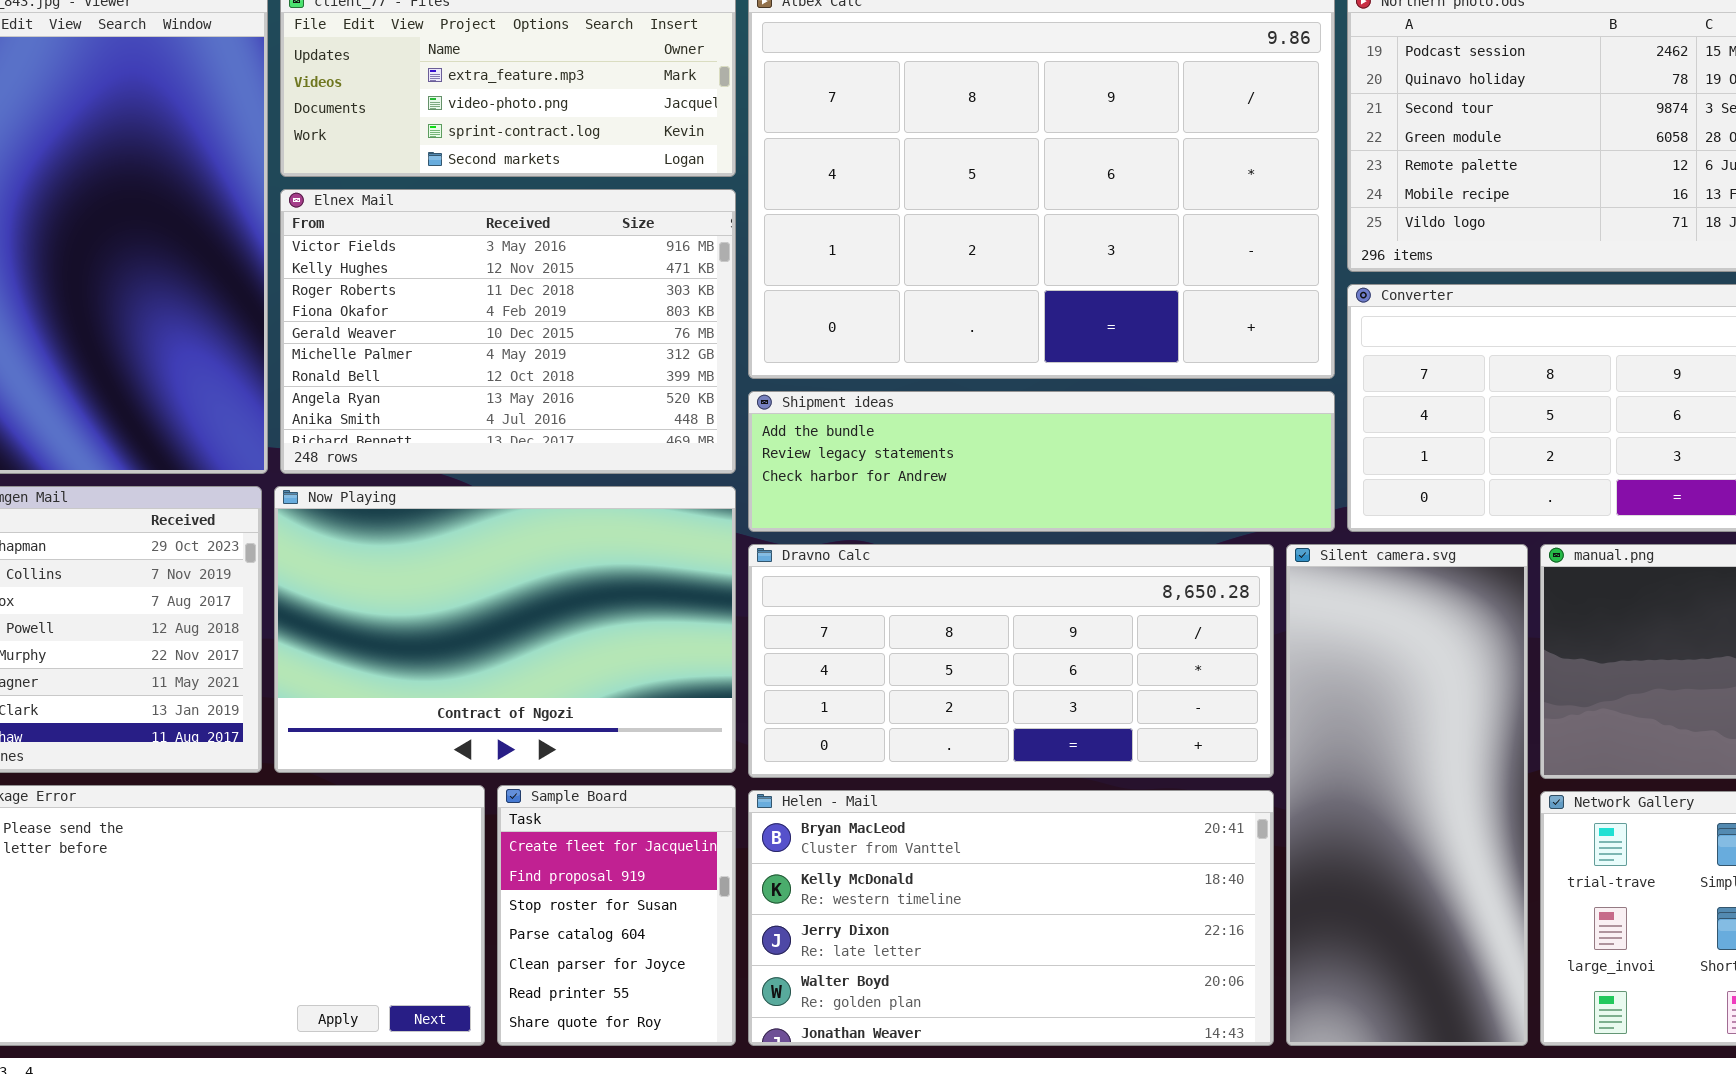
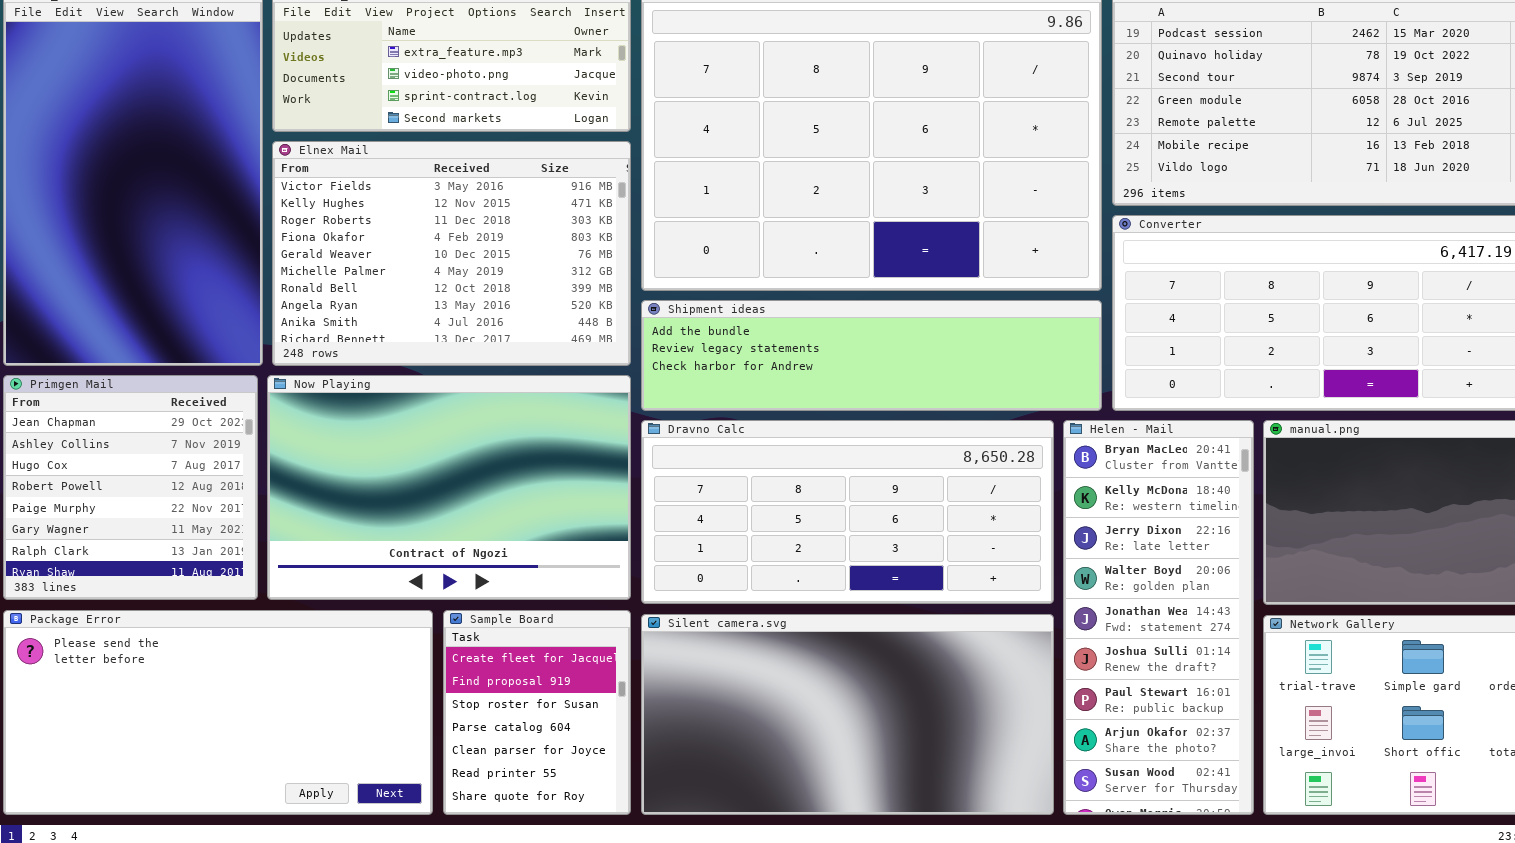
Silent camera.svg: [1286,544,1528,1046] -> [641,614,1054,815], moved, resized
Helen - Mail: [748,790,1274,1046] -> [1063,420,1254,815], moved, resized

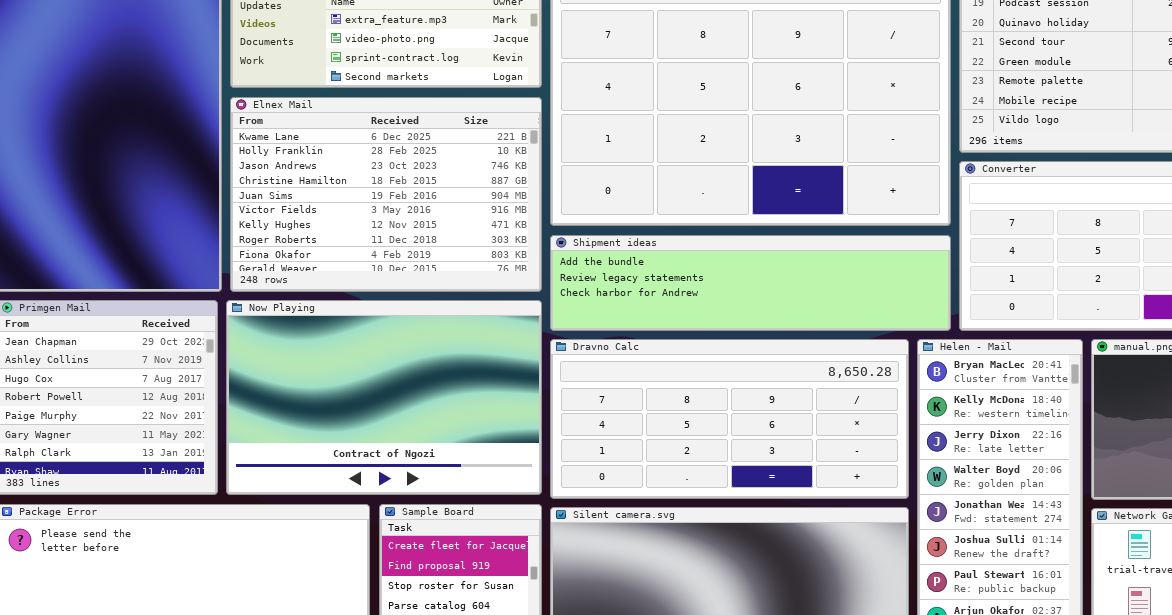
Elnex Mail: [272,141,631,366] -> [230,97,542,292], scrolled up 5 rows

